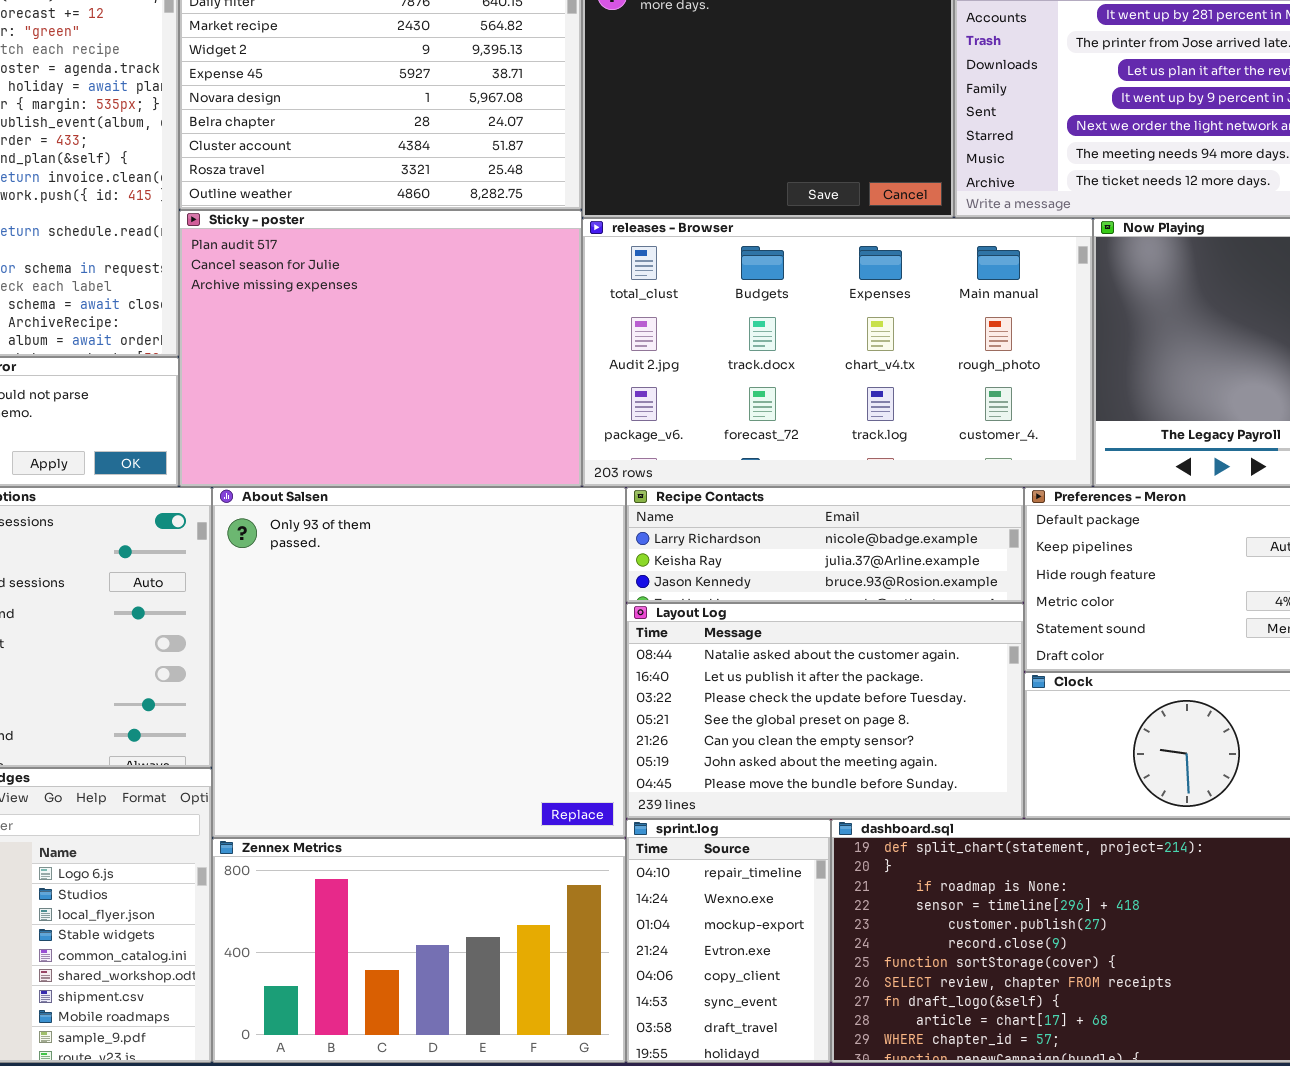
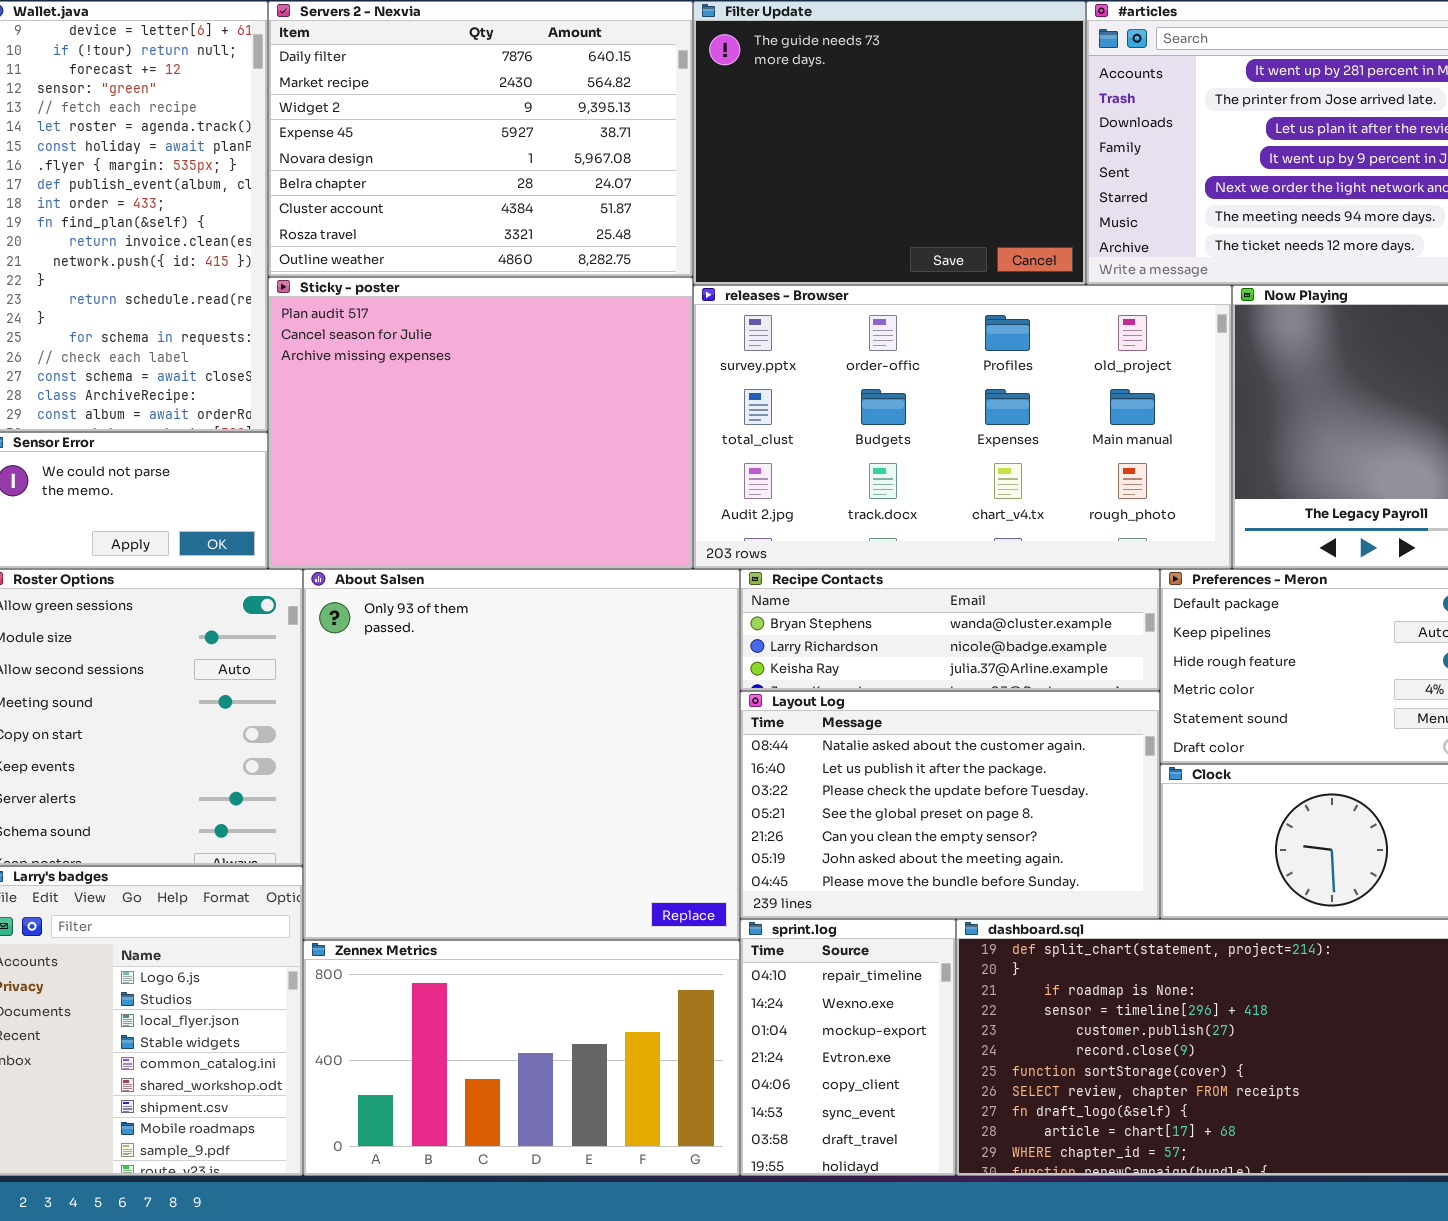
releases - Browser: [582,218,1093,487] -> [693,285,1232,569], scrolled up 1 row
Recipe Contacts: [626,487,1024,603] -> [740,569,1160,691], scrolled up 1 row

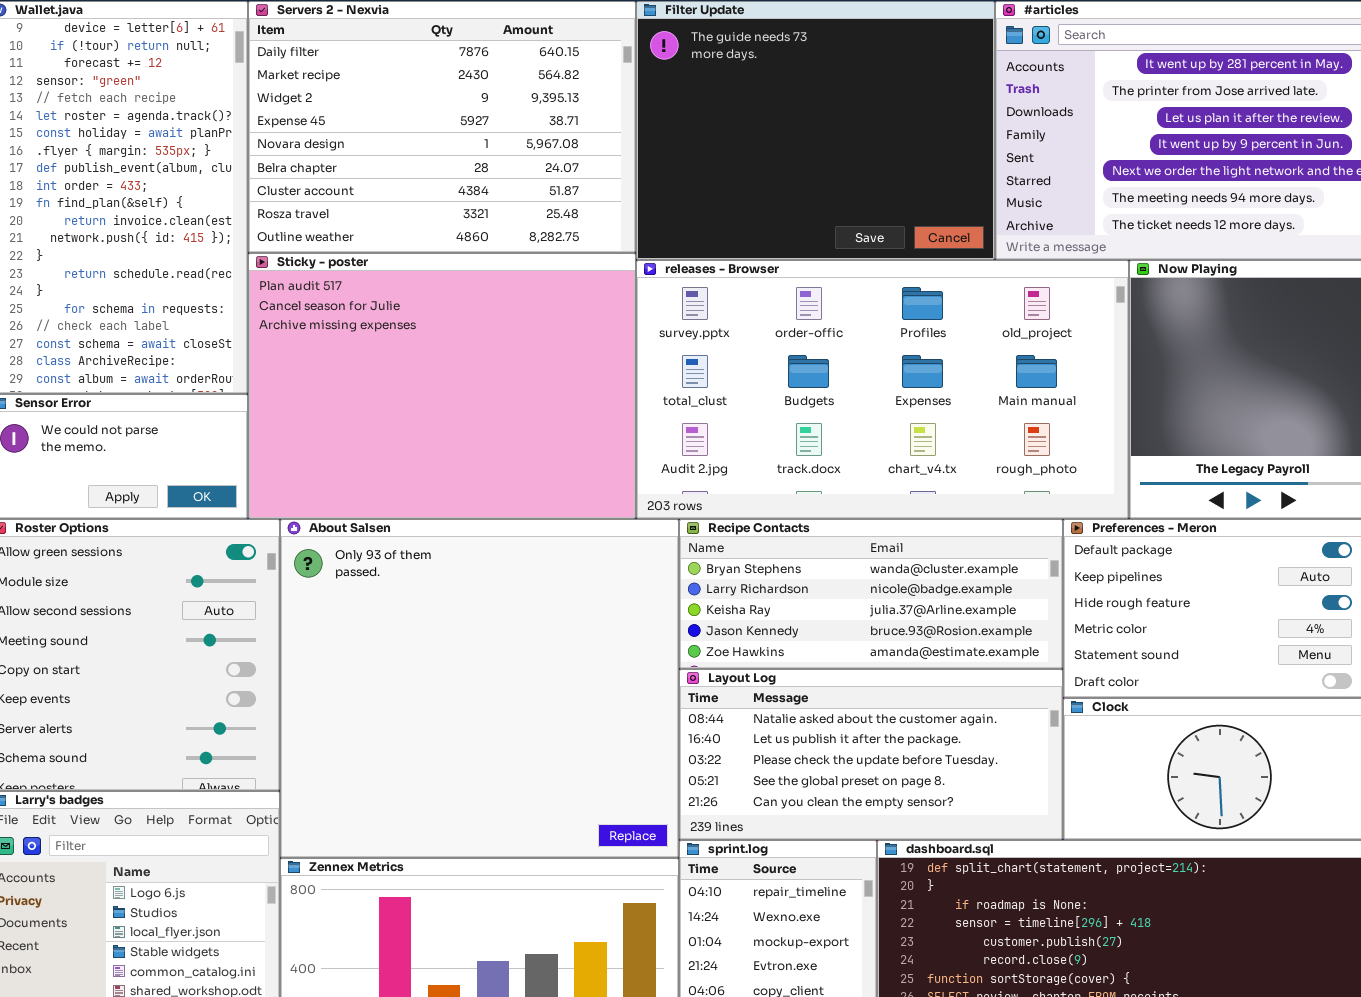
Recipe Contacts: [740,569,1160,691] -> [679,519,1063,669], resized
Layout Log: [740,691,1160,919] -> [679,669,1063,840], resized

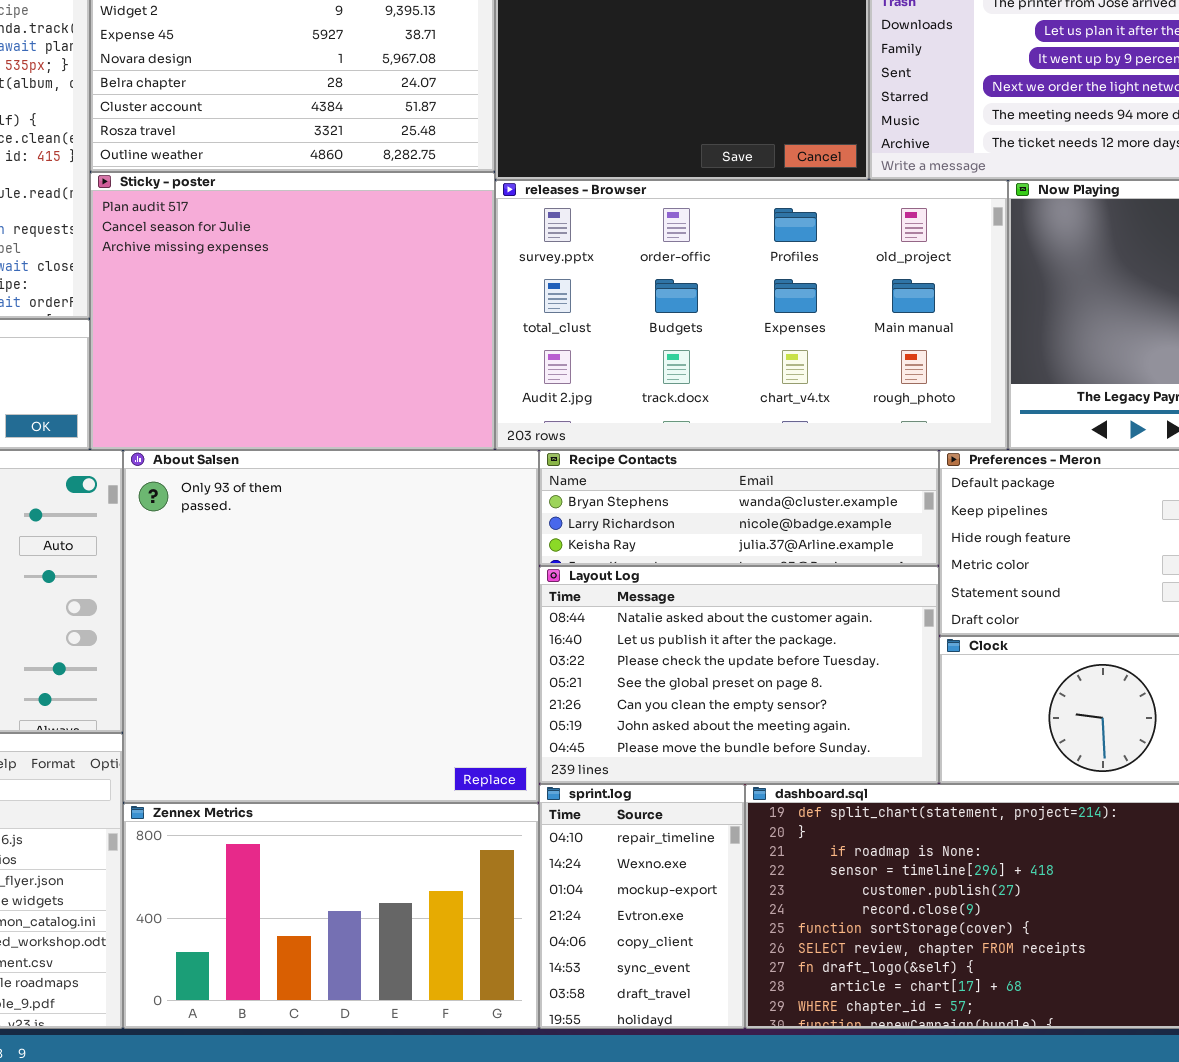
Recipe Contacts: [679,519,1063,669] -> [539,450,939,566], resized
Layout Log: [679,669,1063,840] -> [539,566,939,784], resized

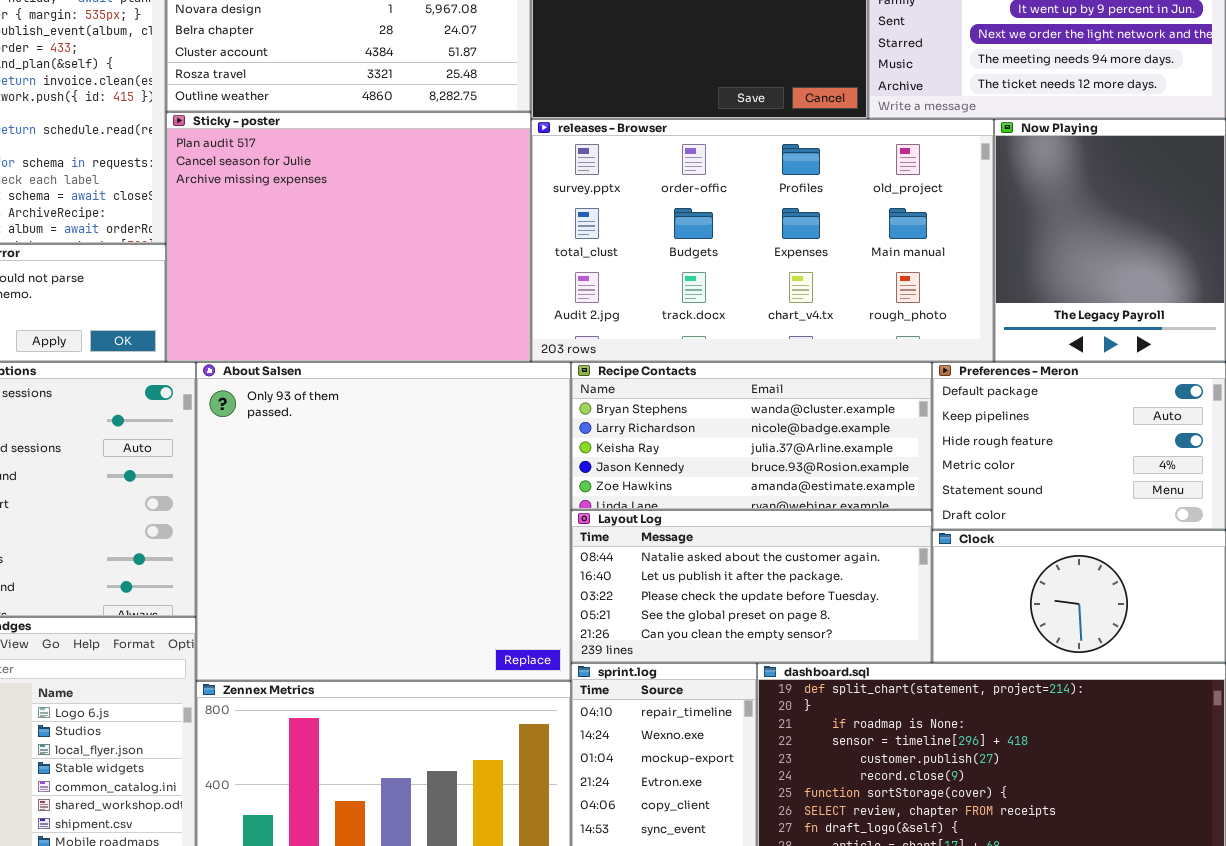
Recipe Contacts: [539,450,939,566] -> [571,362,932,510], resized
Layout Log: [539,566,939,784] -> [571,510,932,663], resized

